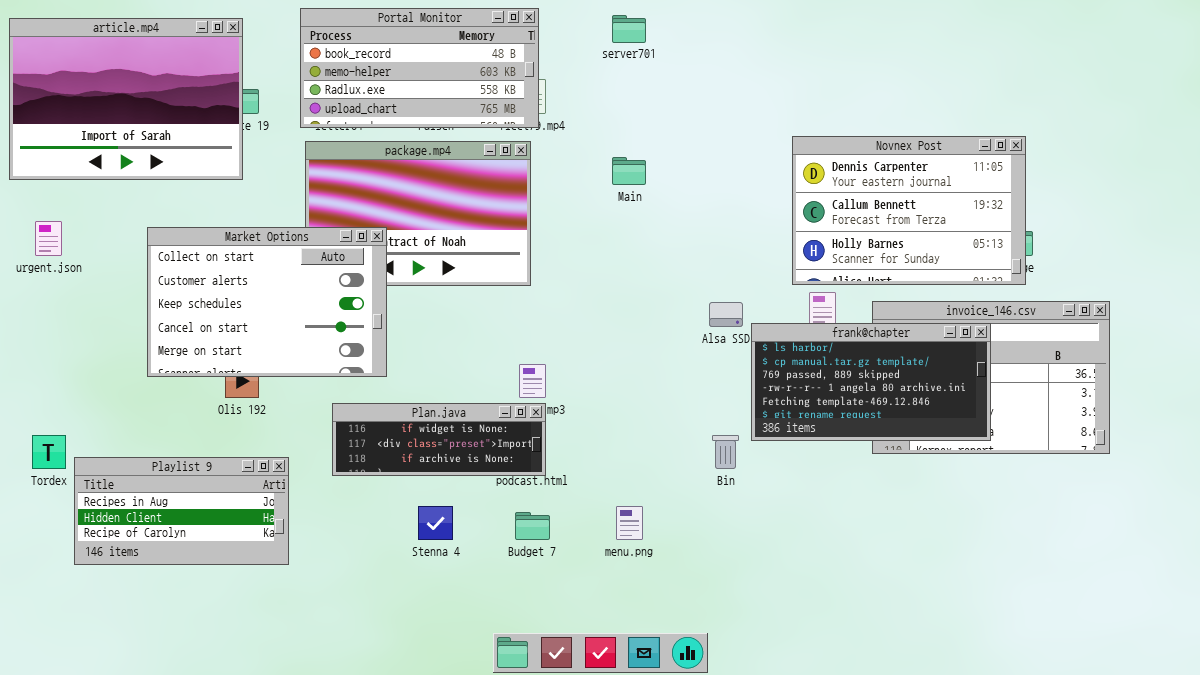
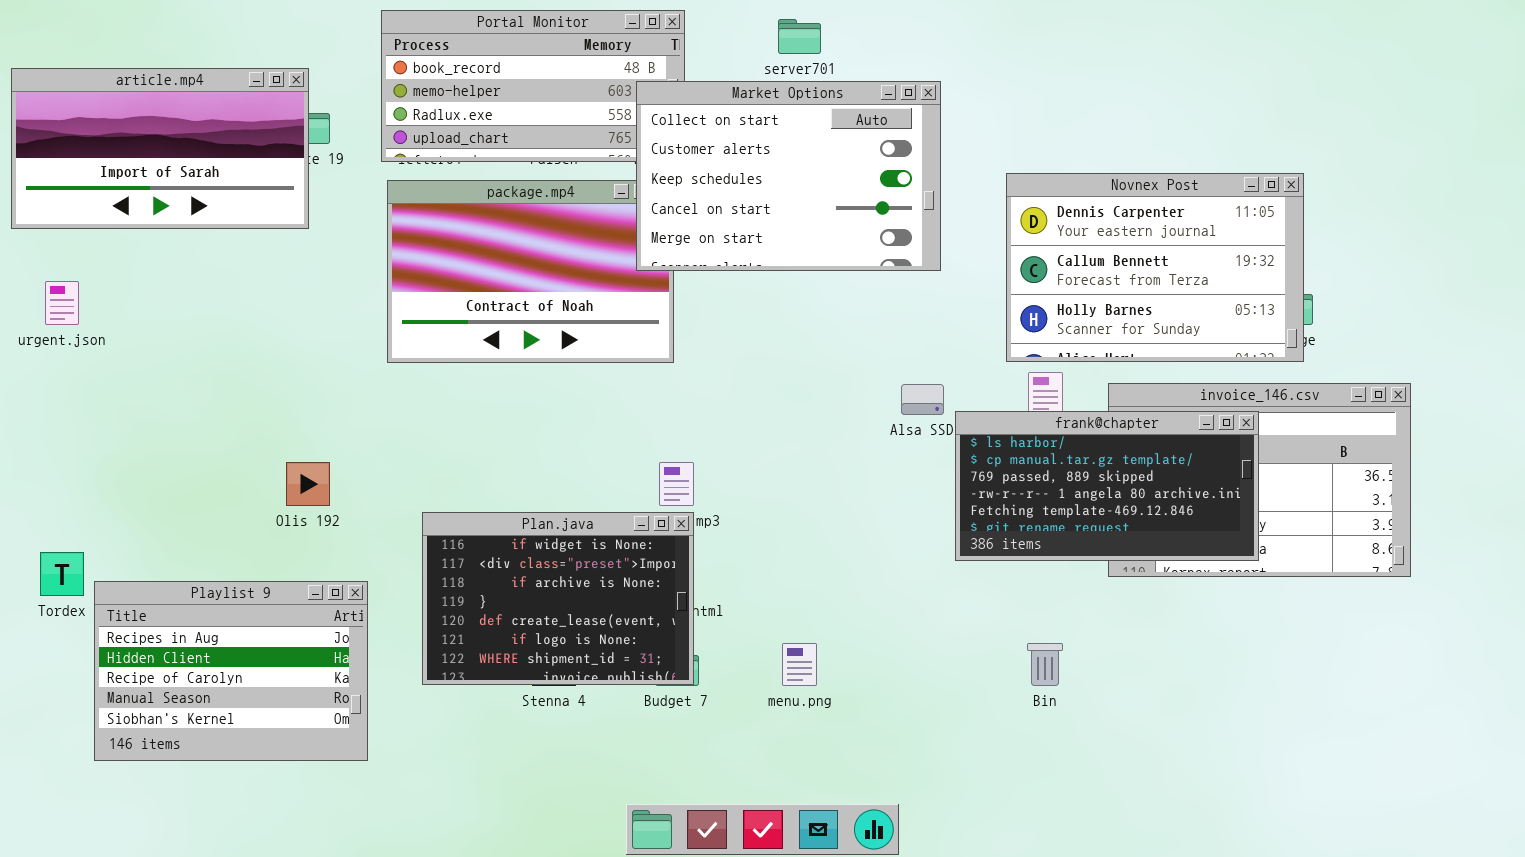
article.mp4: [9,18,243,180] -> [11,68,309,229], resized
Market Options: [147,227,387,377] -> [636,81,941,271], moved
Plan.java: [332,403,546,476] -> [422,512,694,685], resized
Bin: [712,435,739,469] -> [1027,643,1063,686], moved
Playlist 9: [74,457,289,565] -> [94,581,368,761], resized

